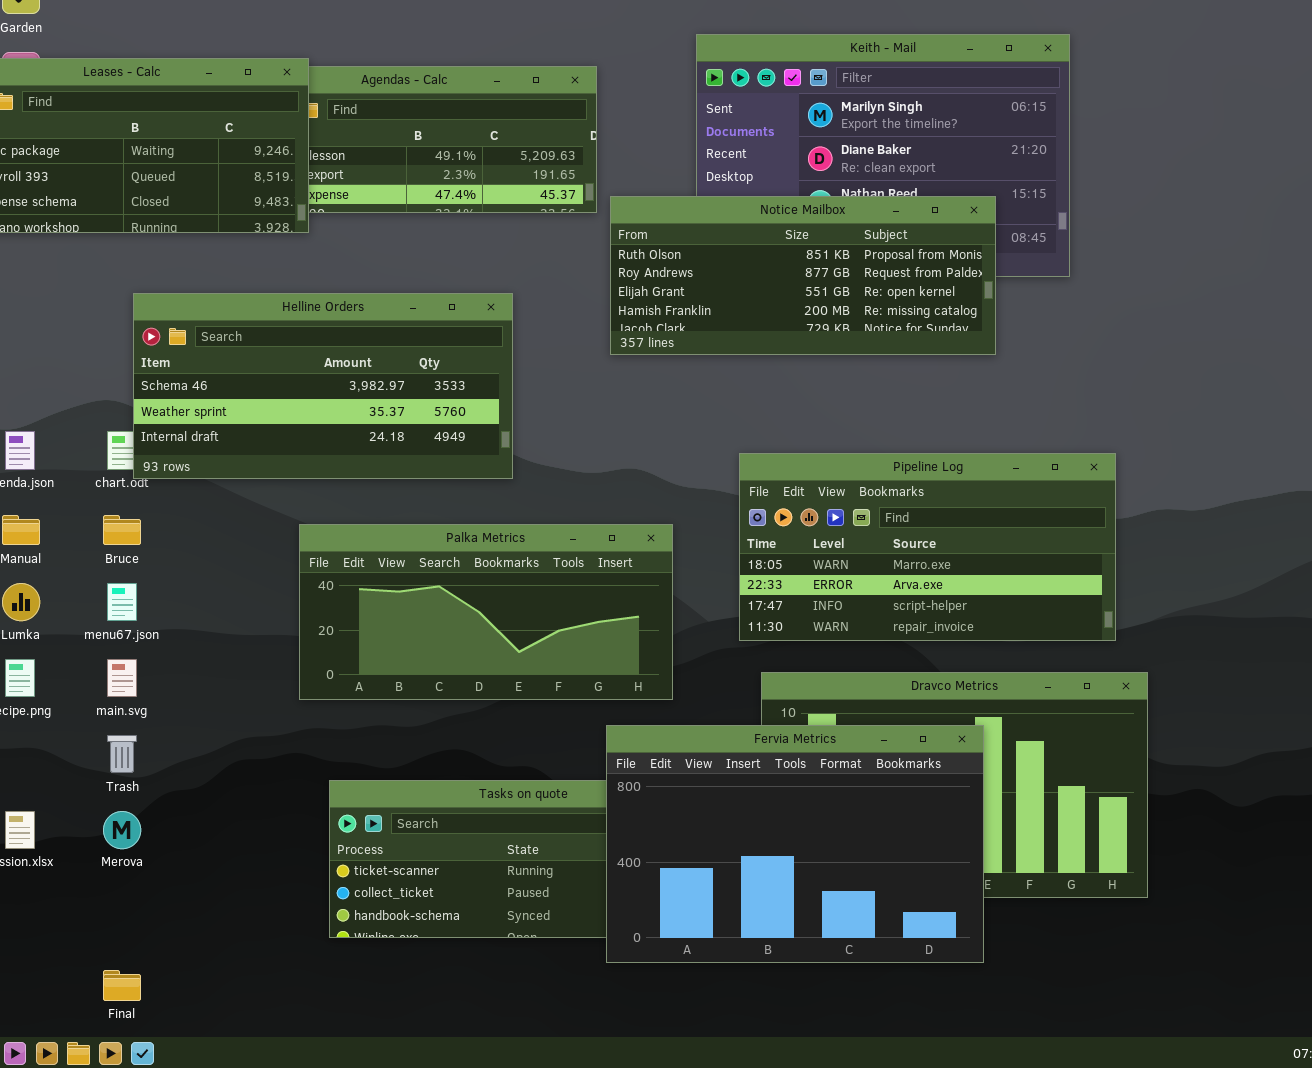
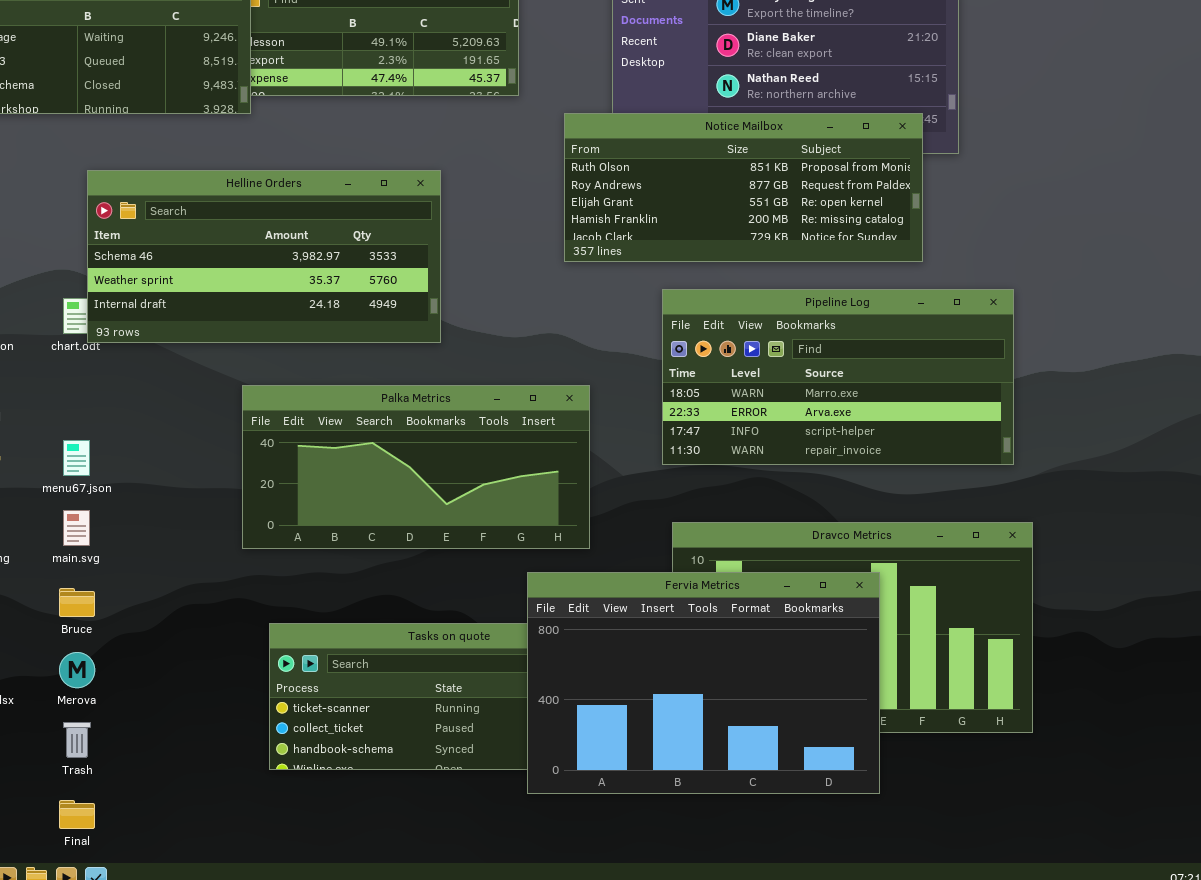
Notice Mailbox: [610,196,996,355] -> [564,113,923,262], moved
Pipeline Log: [739,453,1116,641] -> [662,289,1014,465], moved
Bruce: [103,515,141,545] -> [59,588,95,617], moved
Trash: [107,735,137,773] -> [63,722,91,758], moved

